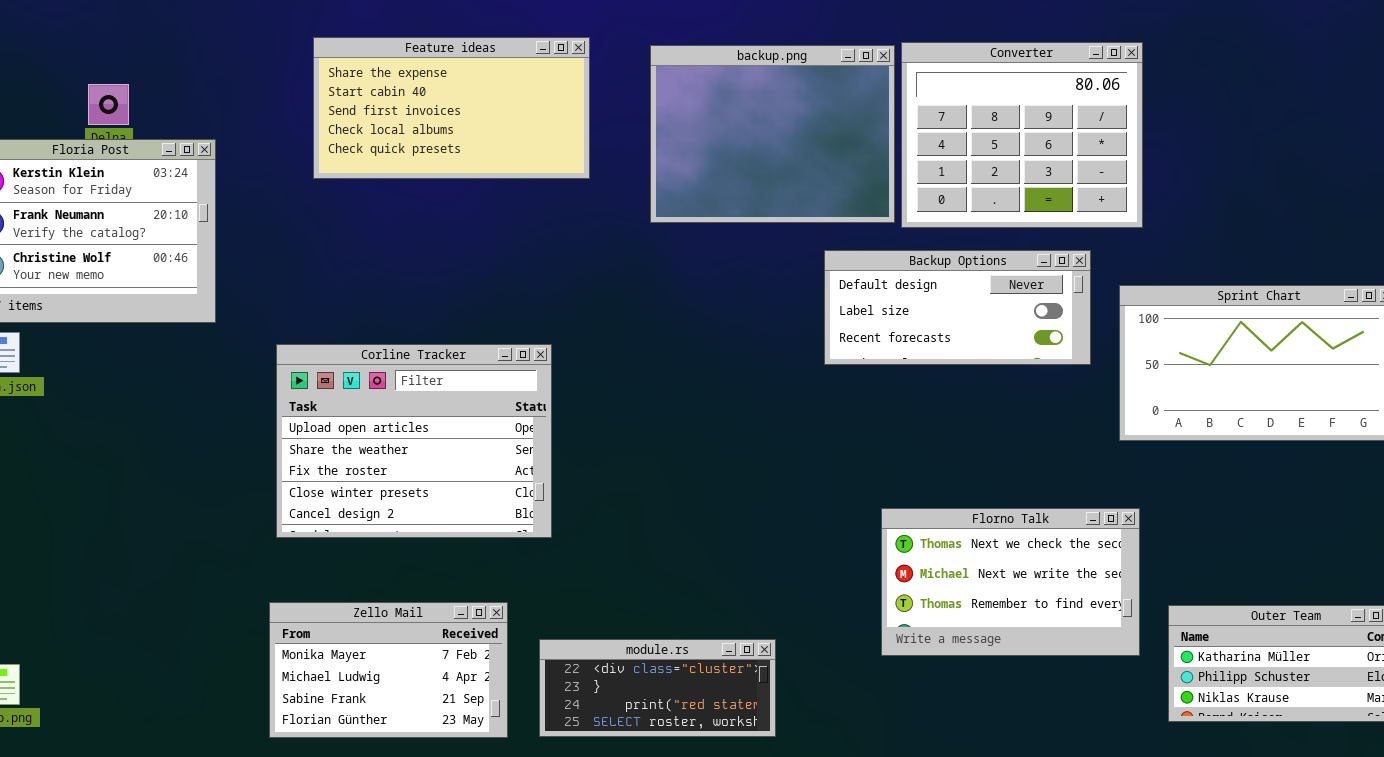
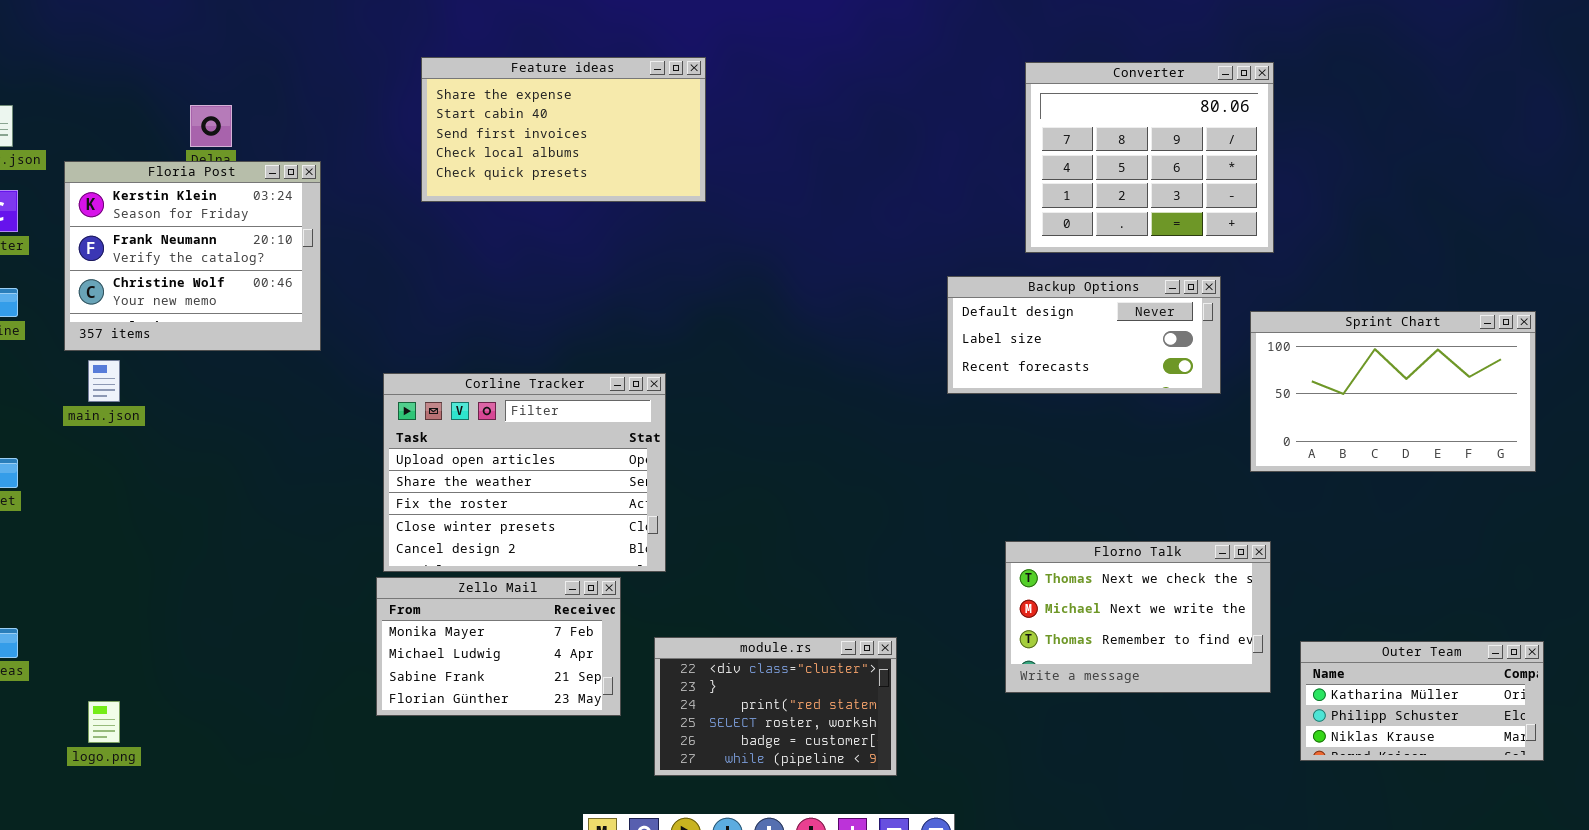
backup.png: [650,45,895,223] -> none, closed
Zello Mail: [269,602,508,738] -> [376,577,621,716], moved
module.rs: [539,639,776,737] -> [654,637,897,776], resized

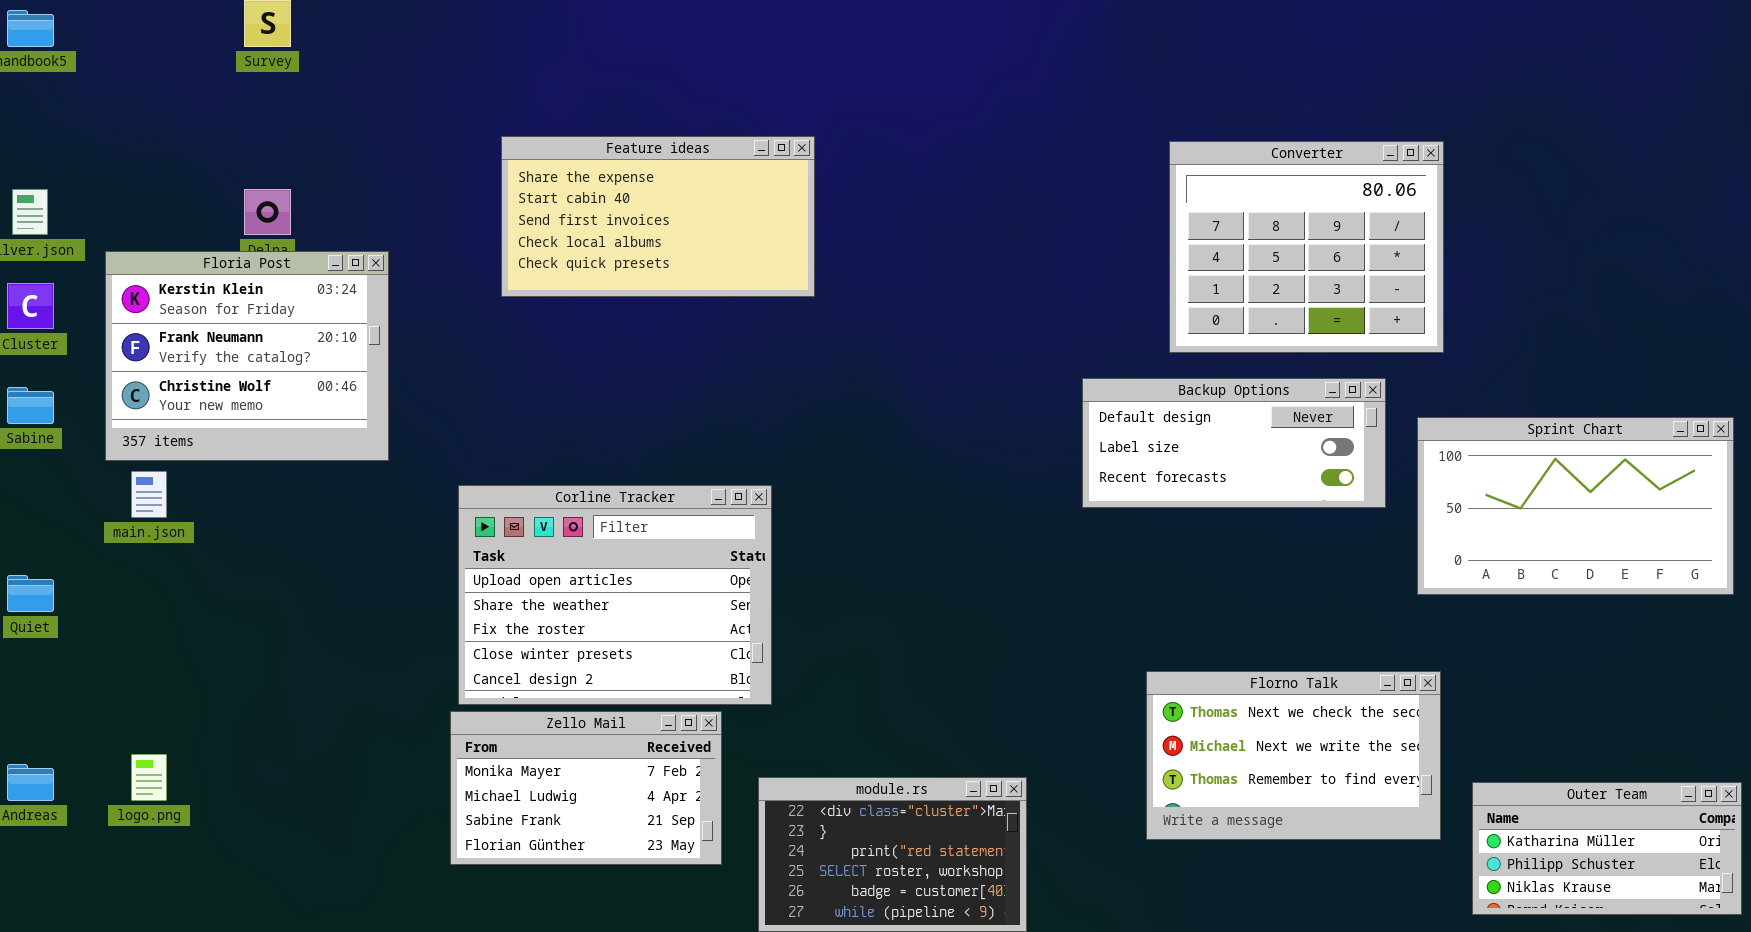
logo.png: [88,701,120,743] -> [131,754,167,801], moved

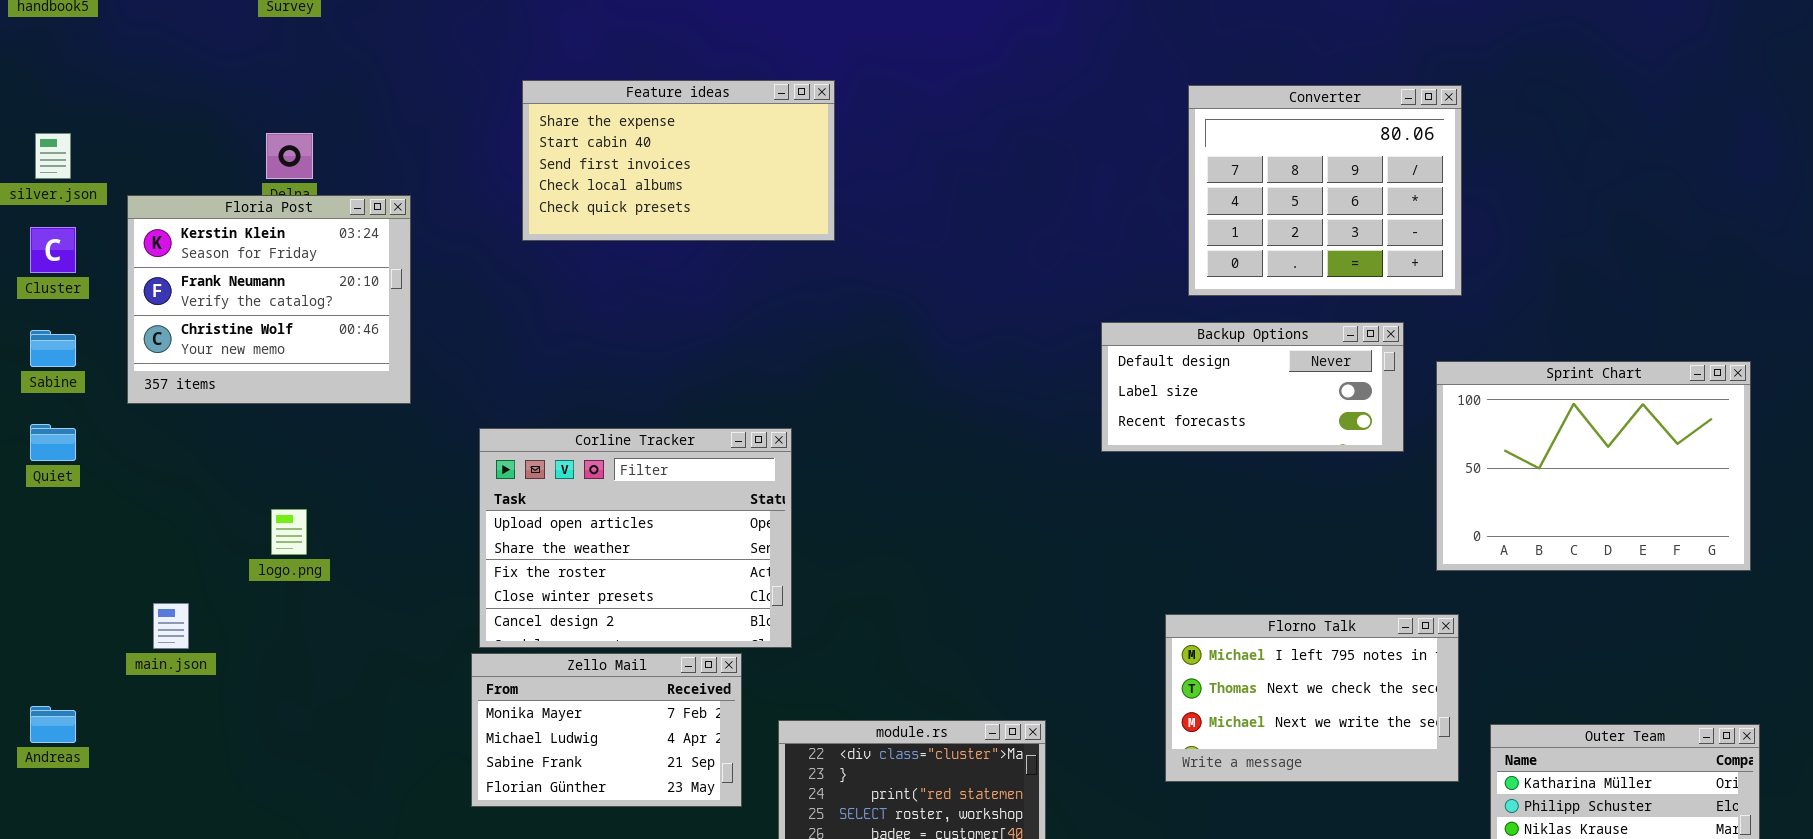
Sprint Chart: [1417,417,1734,595] -> [1436,361,1751,571], resized
main.json: [131,471,167,518] -> [153,603,189,649], moved
Quiet: [7,575,54,612] -> [30,424,76,461], moved
Florno Talk: [1146,671,1441,840] -> [1165,614,1459,782], scrolled up 1 row
logo.png: [131,754,167,801] -> [271,509,307,555], moved

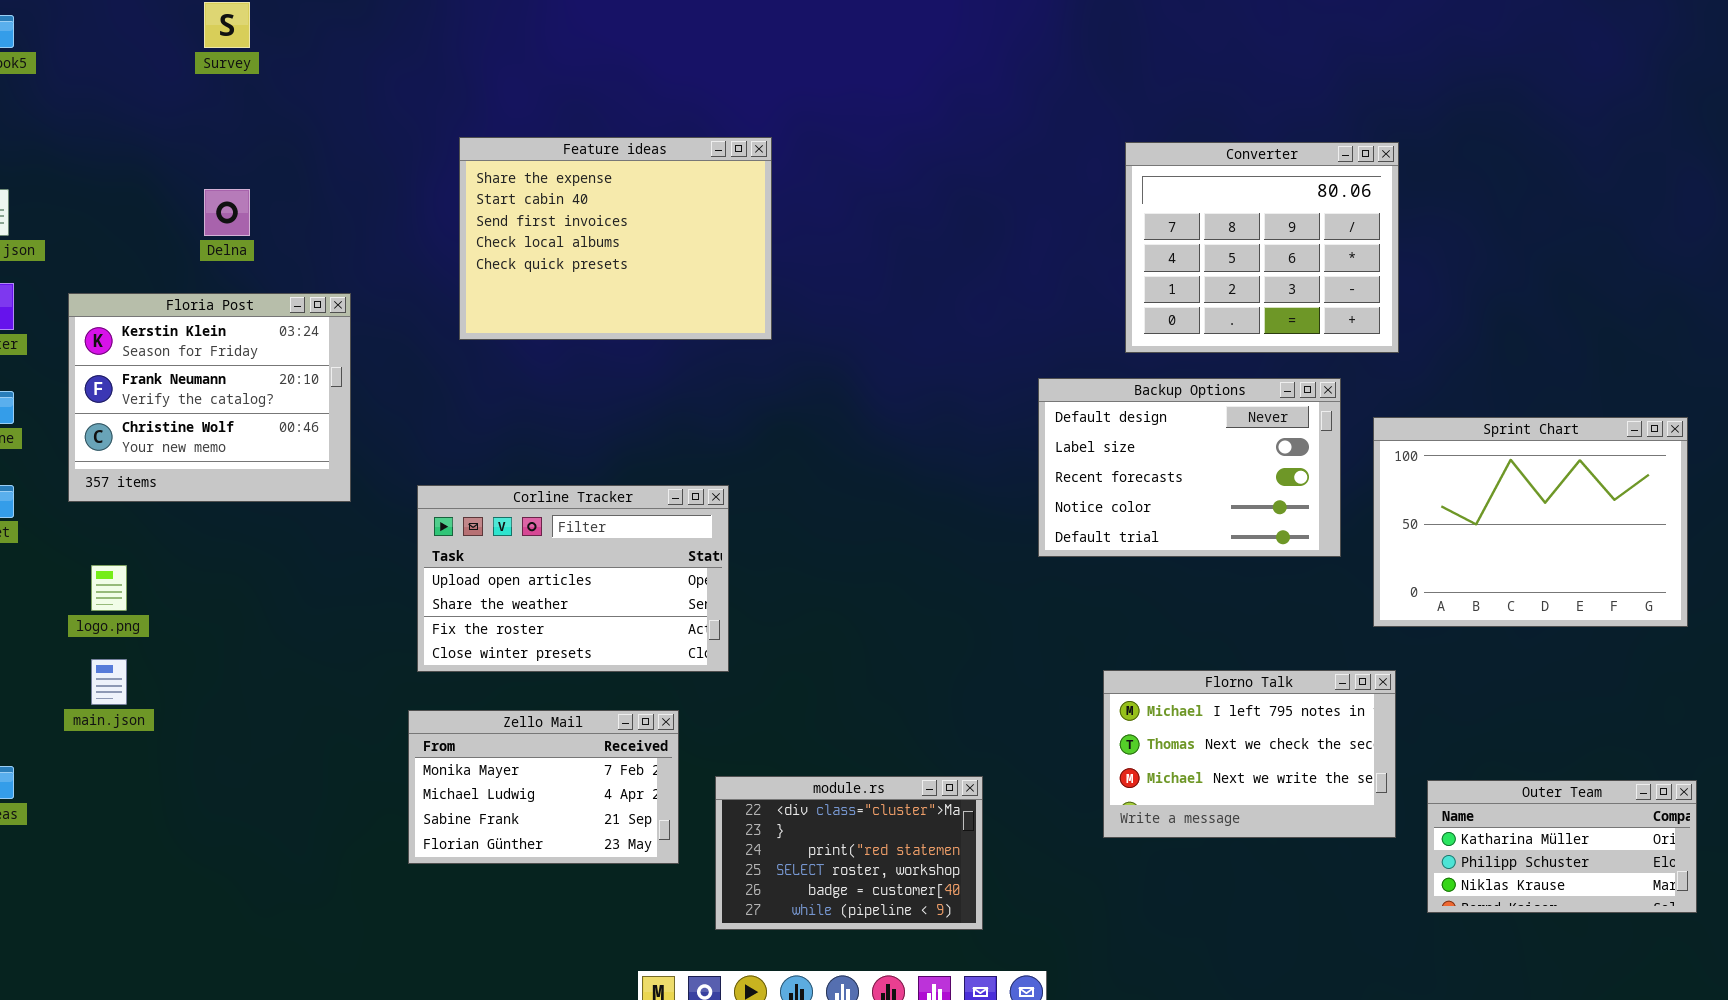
Feature ideas: [522,80,835,241] -> [459,137,772,340], resized
Floria Post: [127,195,411,404] -> [68,293,351,502], moved
Backup Options: [1101,322,1404,452] -> [1038,378,1341,557], resized
Corline Tracker: [479,428,792,648] -> [417,485,729,672], resized
logo.png: [271,509,307,555] -> [91,565,127,611], moved

